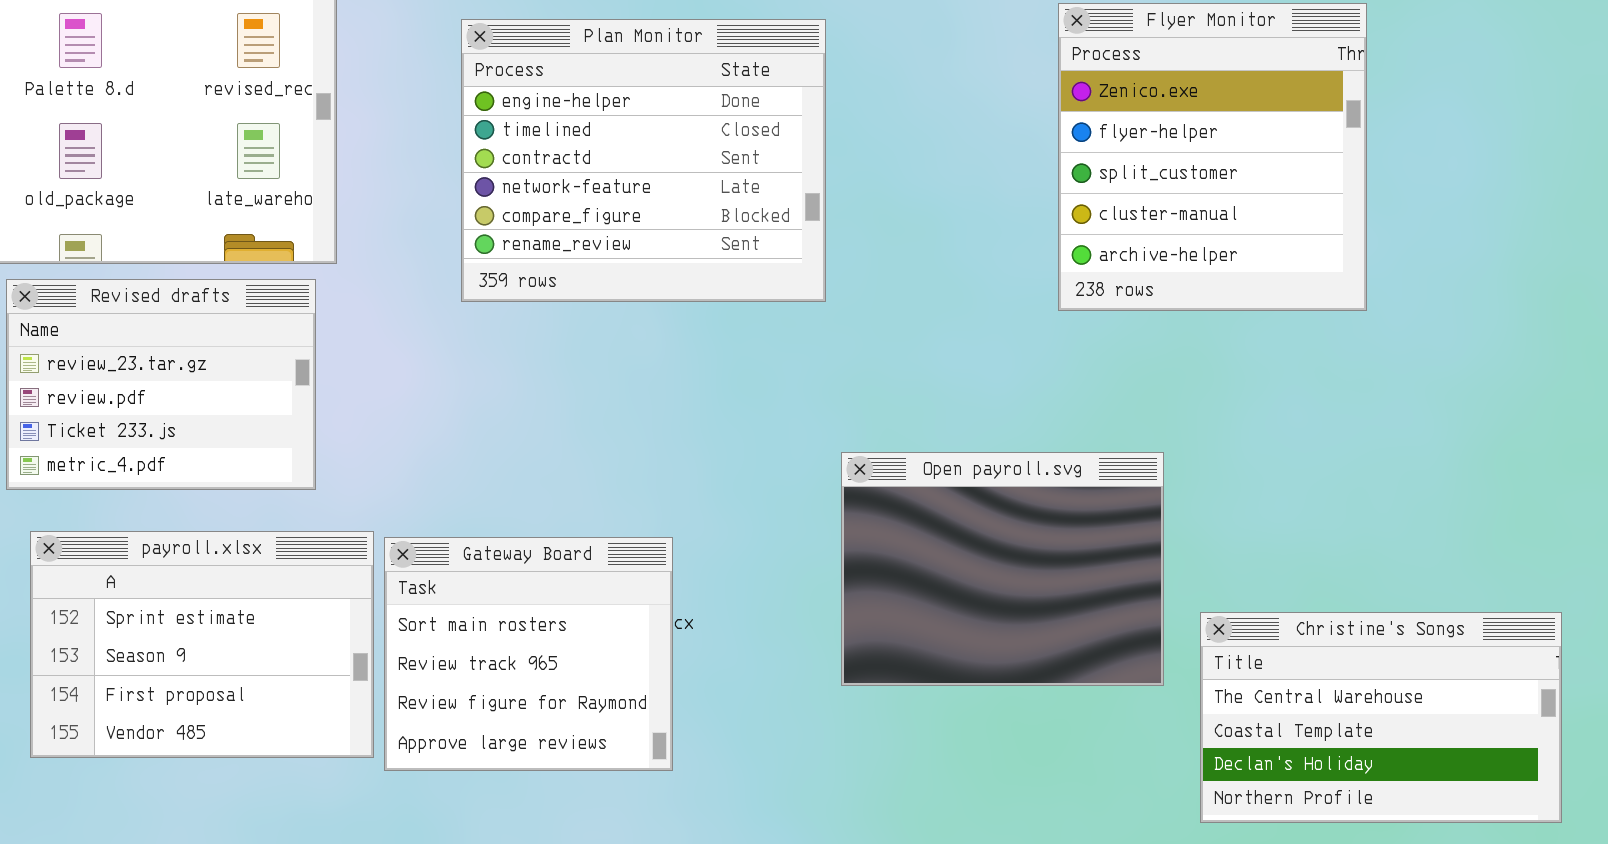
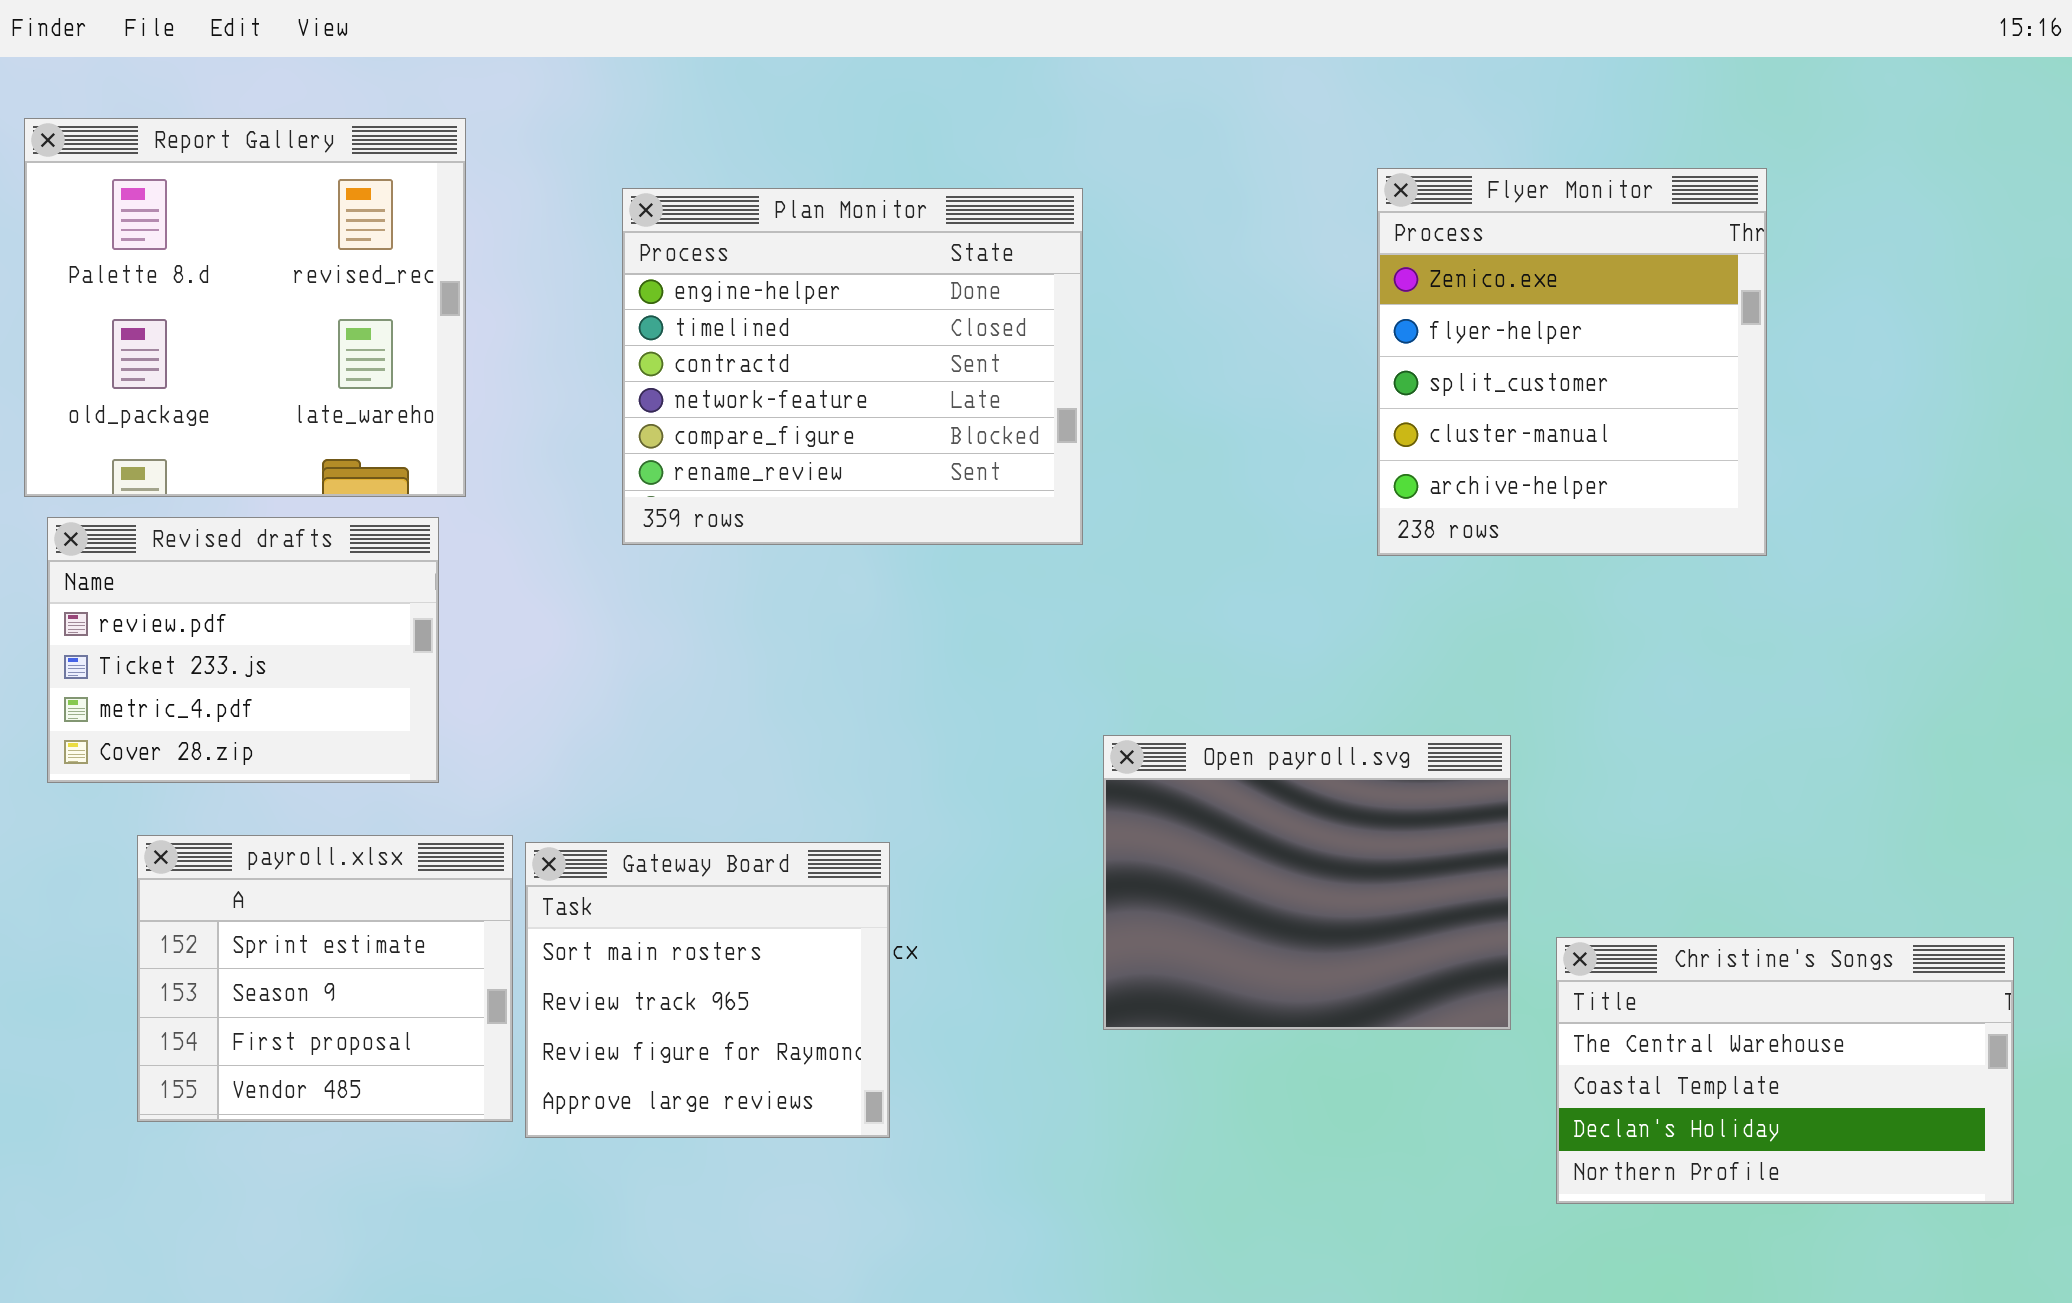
Revised drafts: [6,279,316,490] -> [47,517,439,783], scrolled down 1 row
payroll.xlsx: [30,531,374,758] -> [137,835,513,1122], resized

